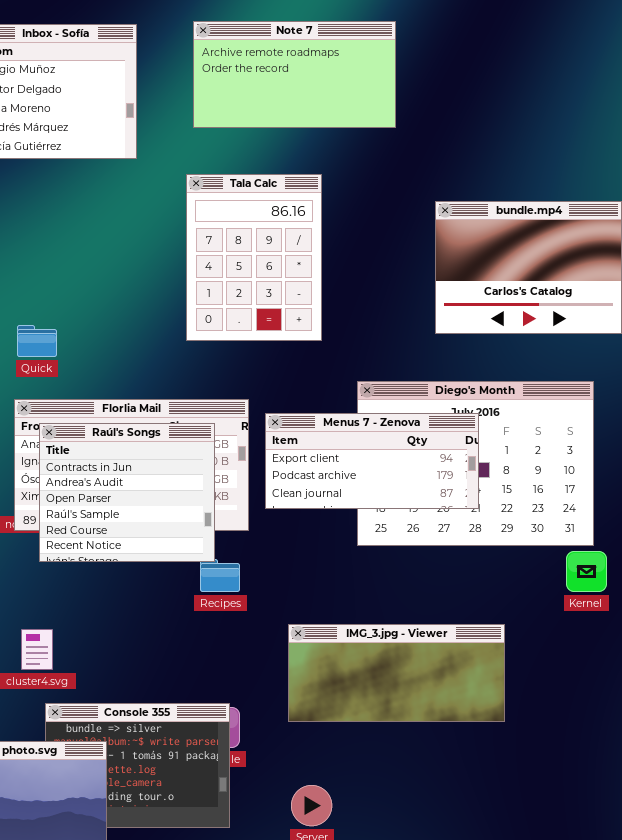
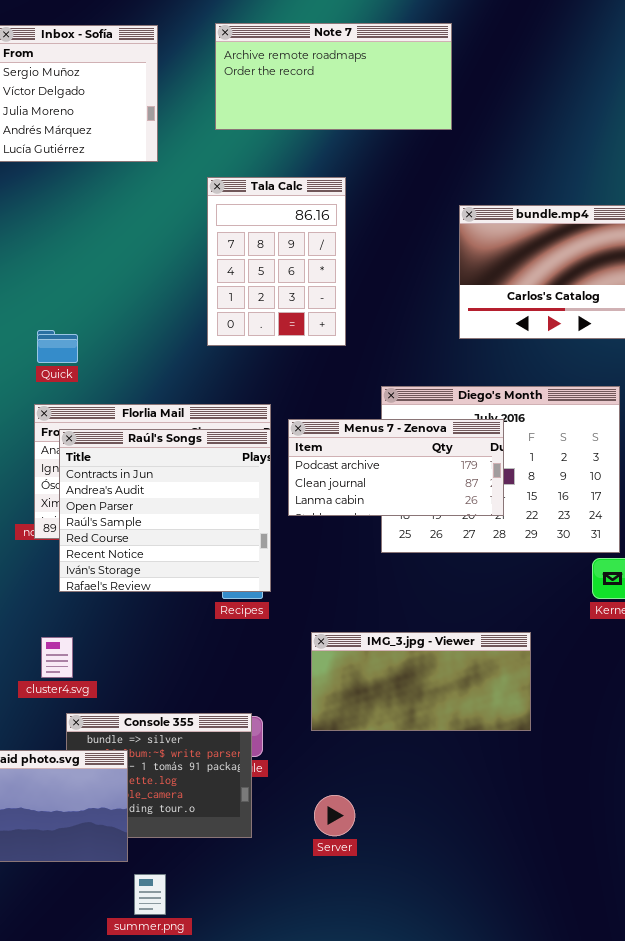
Note 7: [193,21,396,128] -> [215,23,452,130], resized
Menus 7 - Zenova: [265,413,479,509] -> [288,419,504,516], scrolled down 1 row
Raúl's Songs: [39,423,215,562] -> [59,429,271,592], resized

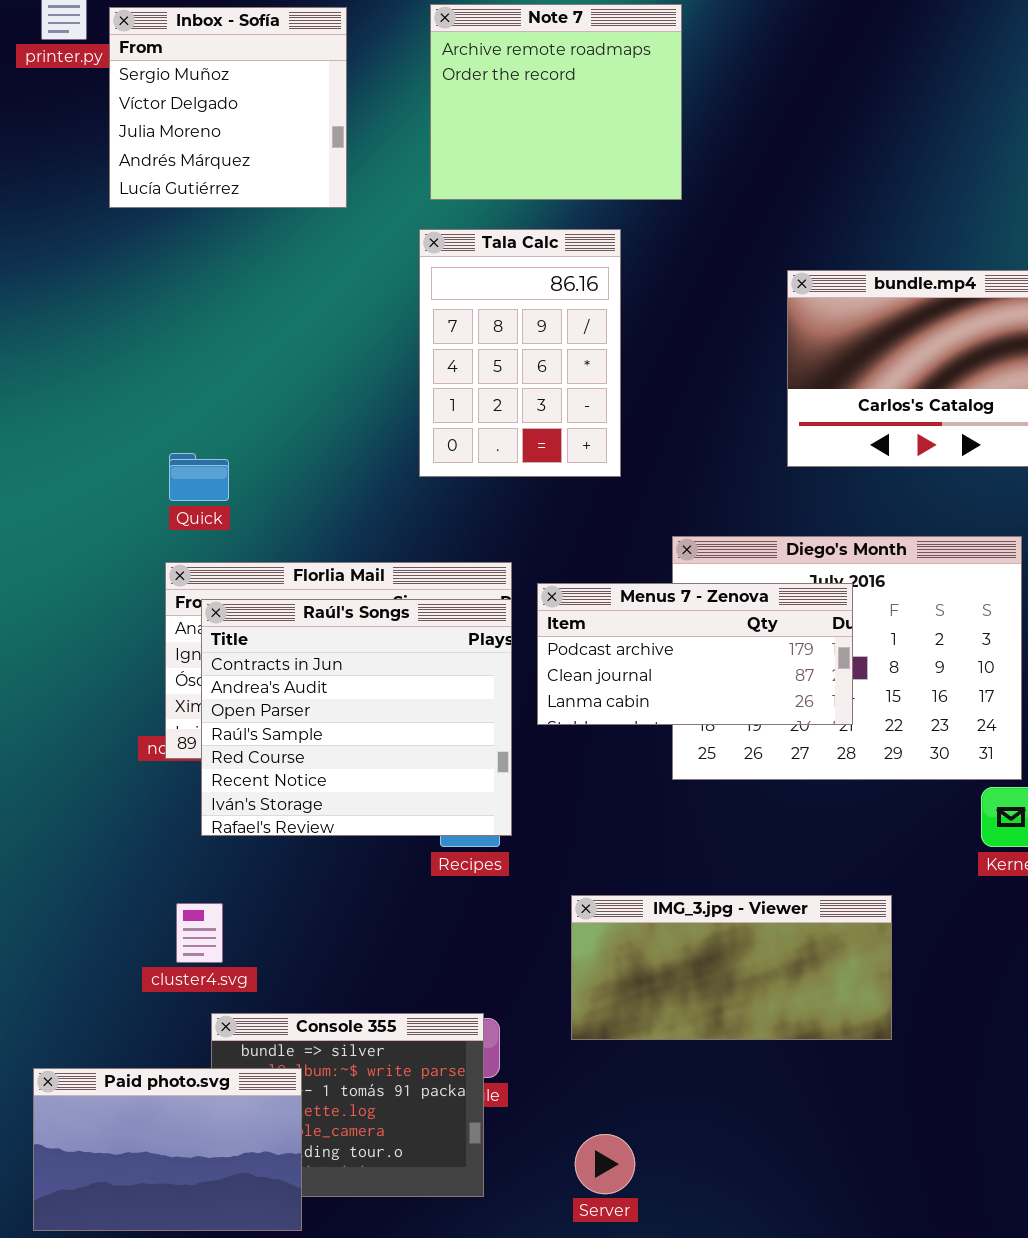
Note 7: [215,23,452,130] -> [430,4,682,200], resized

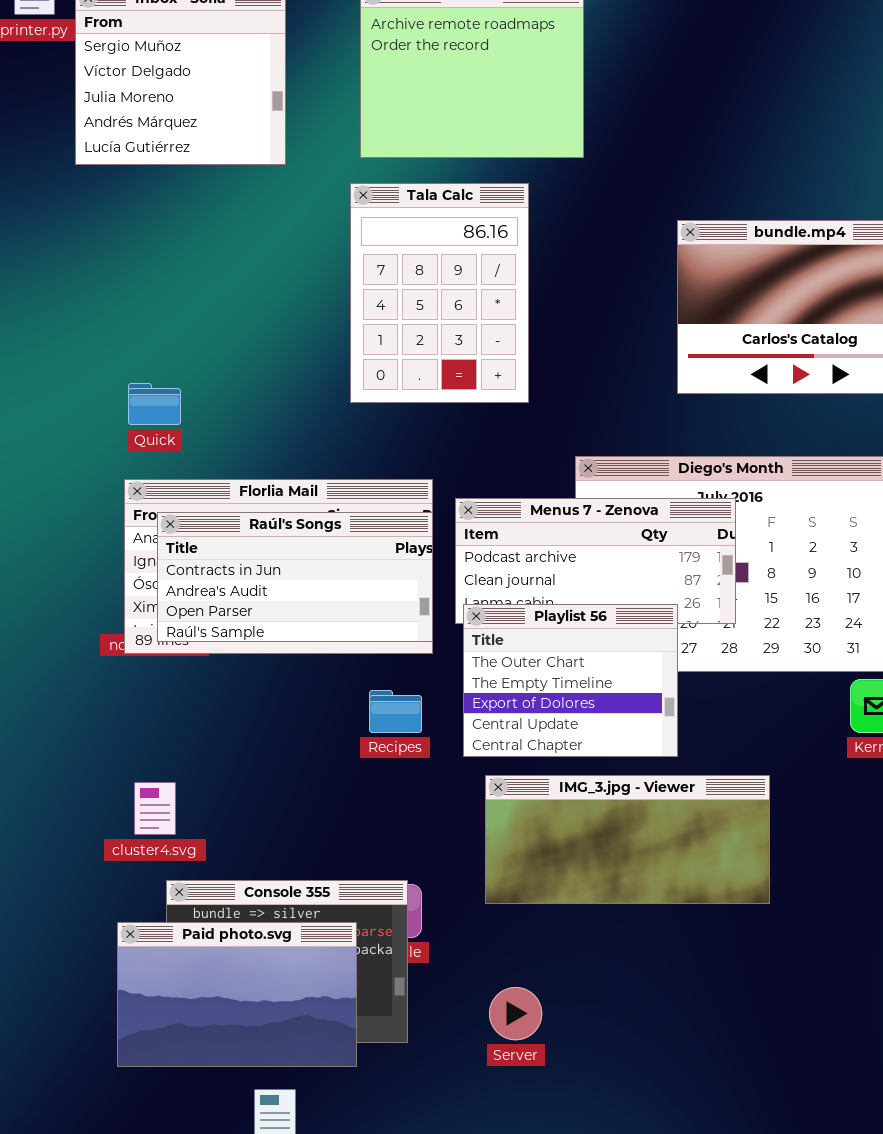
Raúl's Songs: [201,599,512,836] -> [157,512,433,642], resized
Playlist 56: none -> [463,604,678,757], opened
Paid photo.svg: [33,1068,302,1231] -> [117,922,357,1067], moved

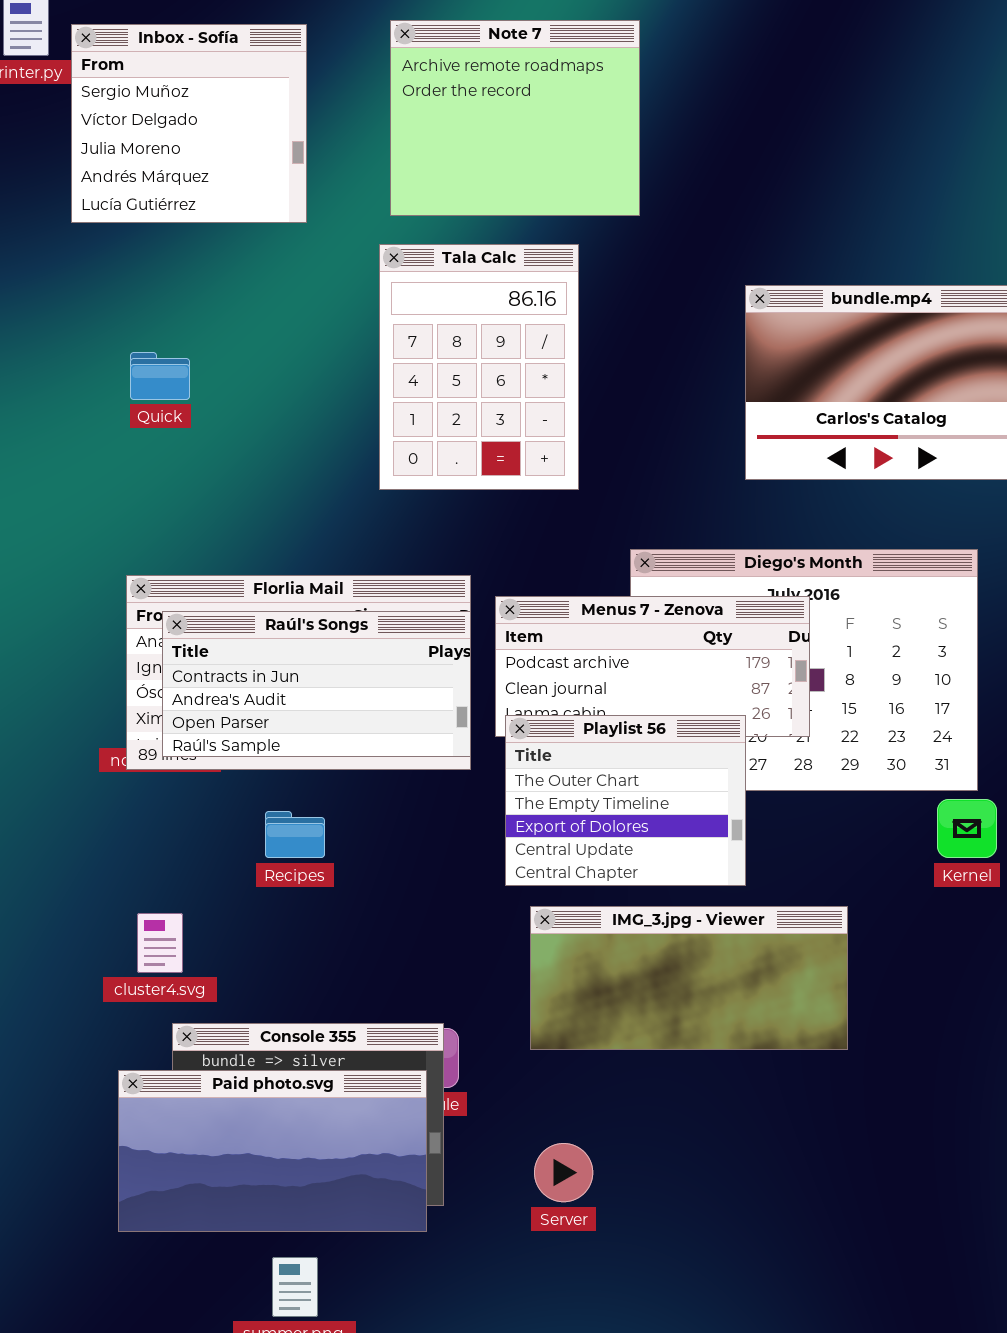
Quick: [128,383,181,425] -> [130,352,190,400], moved
Recipes: [369,690,422,733] -> [265,811,325,858], moved
Paid photo.svg: [117,922,357,1067] -> [118,1070,427,1232], resized

